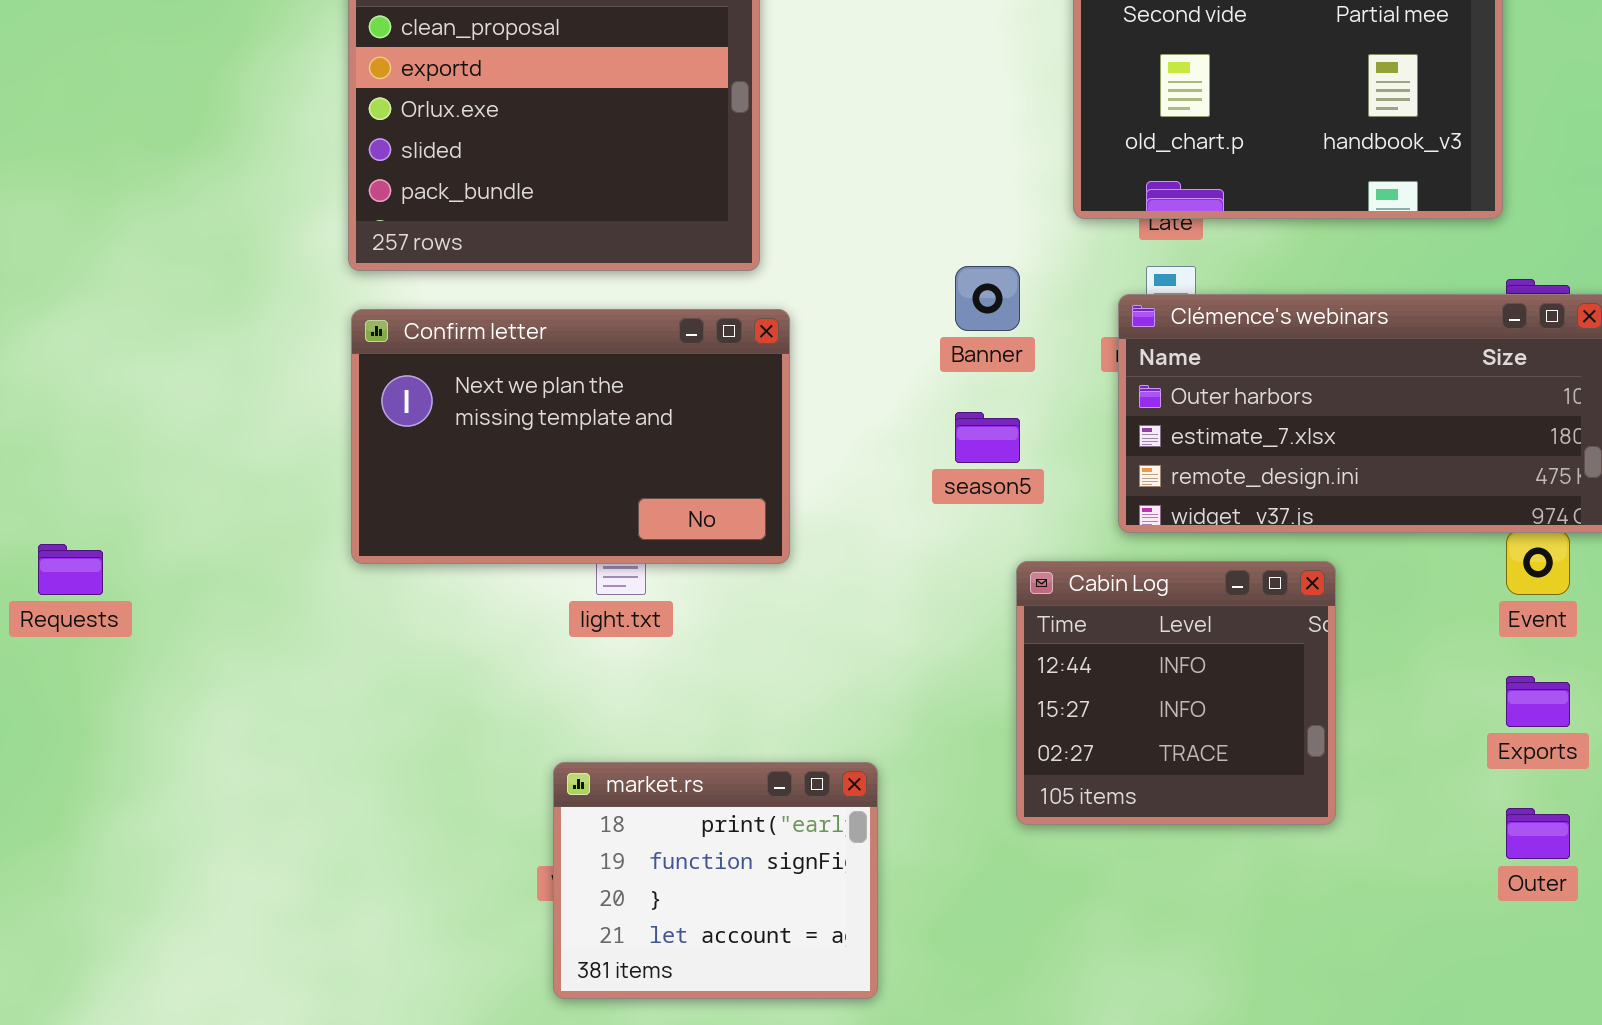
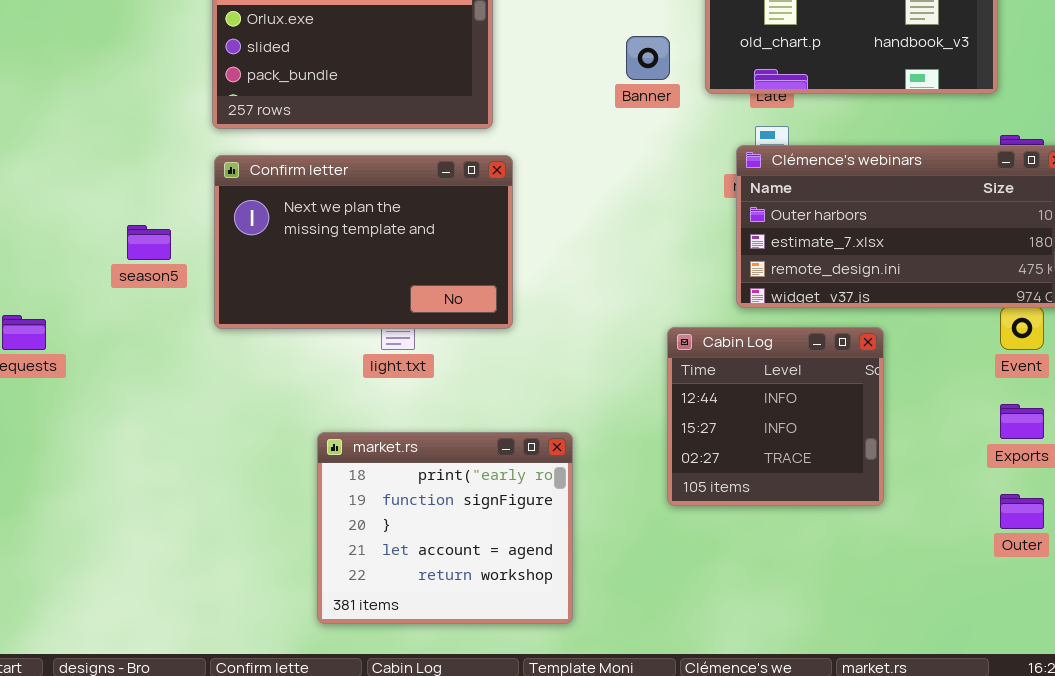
Banner: [955,266,1020,331] -> [626,36,670,80], moved
season5: [955,412,1020,463] -> [127,225,171,260], moved
market.rs: [553,762,878,999] -> [317,432,573,624], resized

